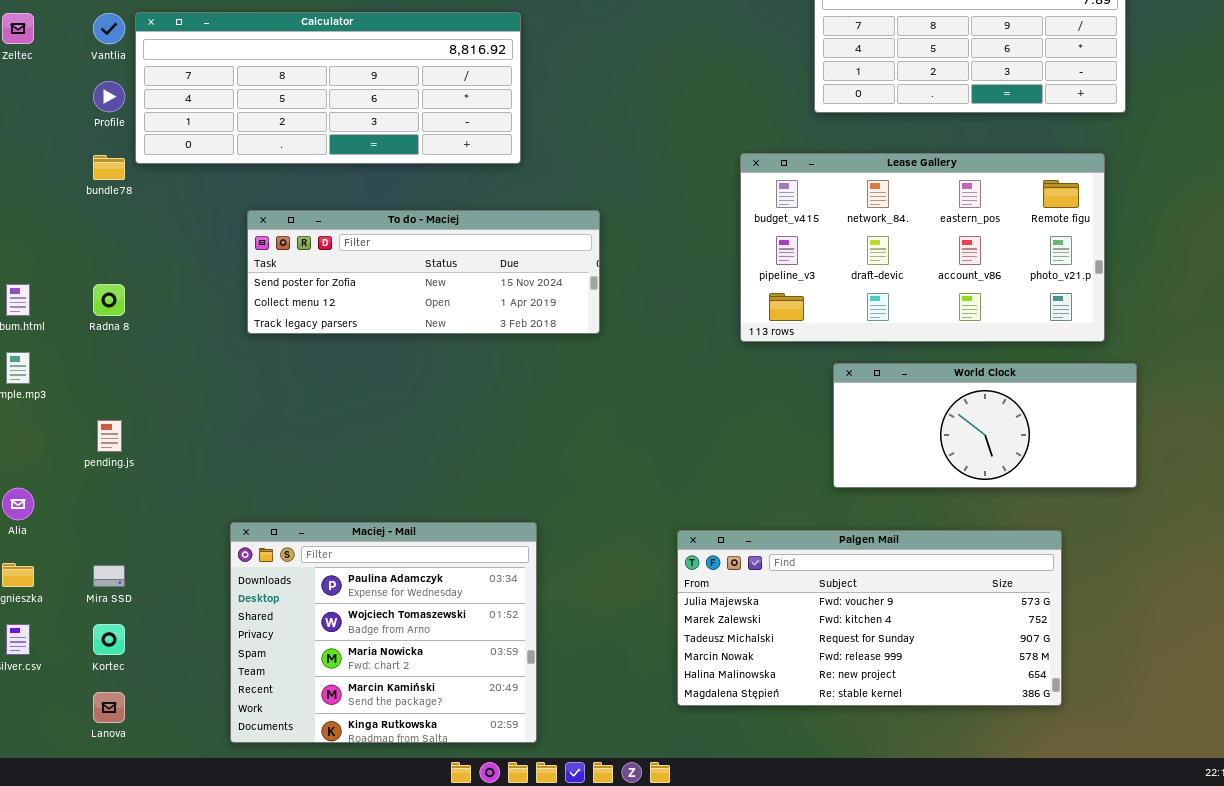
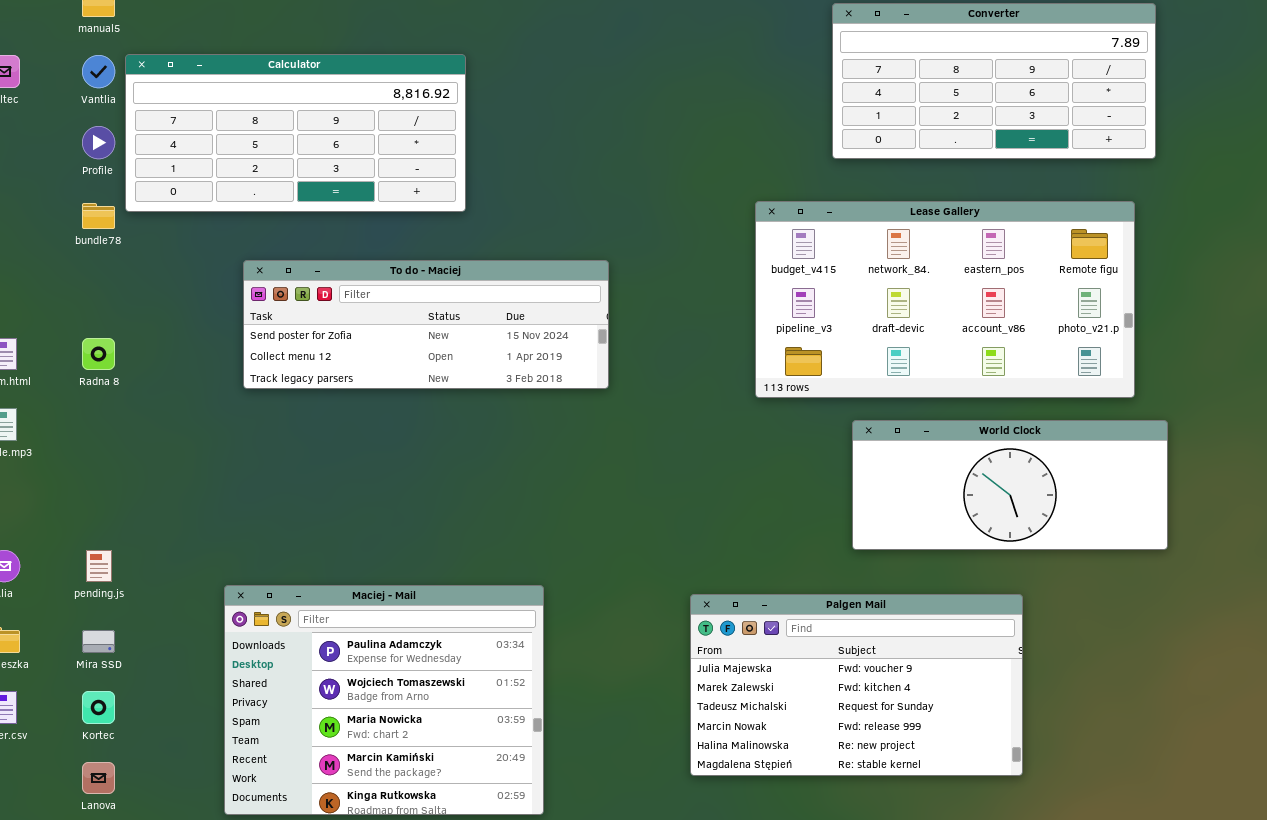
Calculator: [135,12,521,164] -> [125,54,466,212], resized
pending.js: [97,420,122,452] -> [86,550,112,582], moved
Palgen Mail: [677,530,1062,706] -> [690,594,1023,776], resized

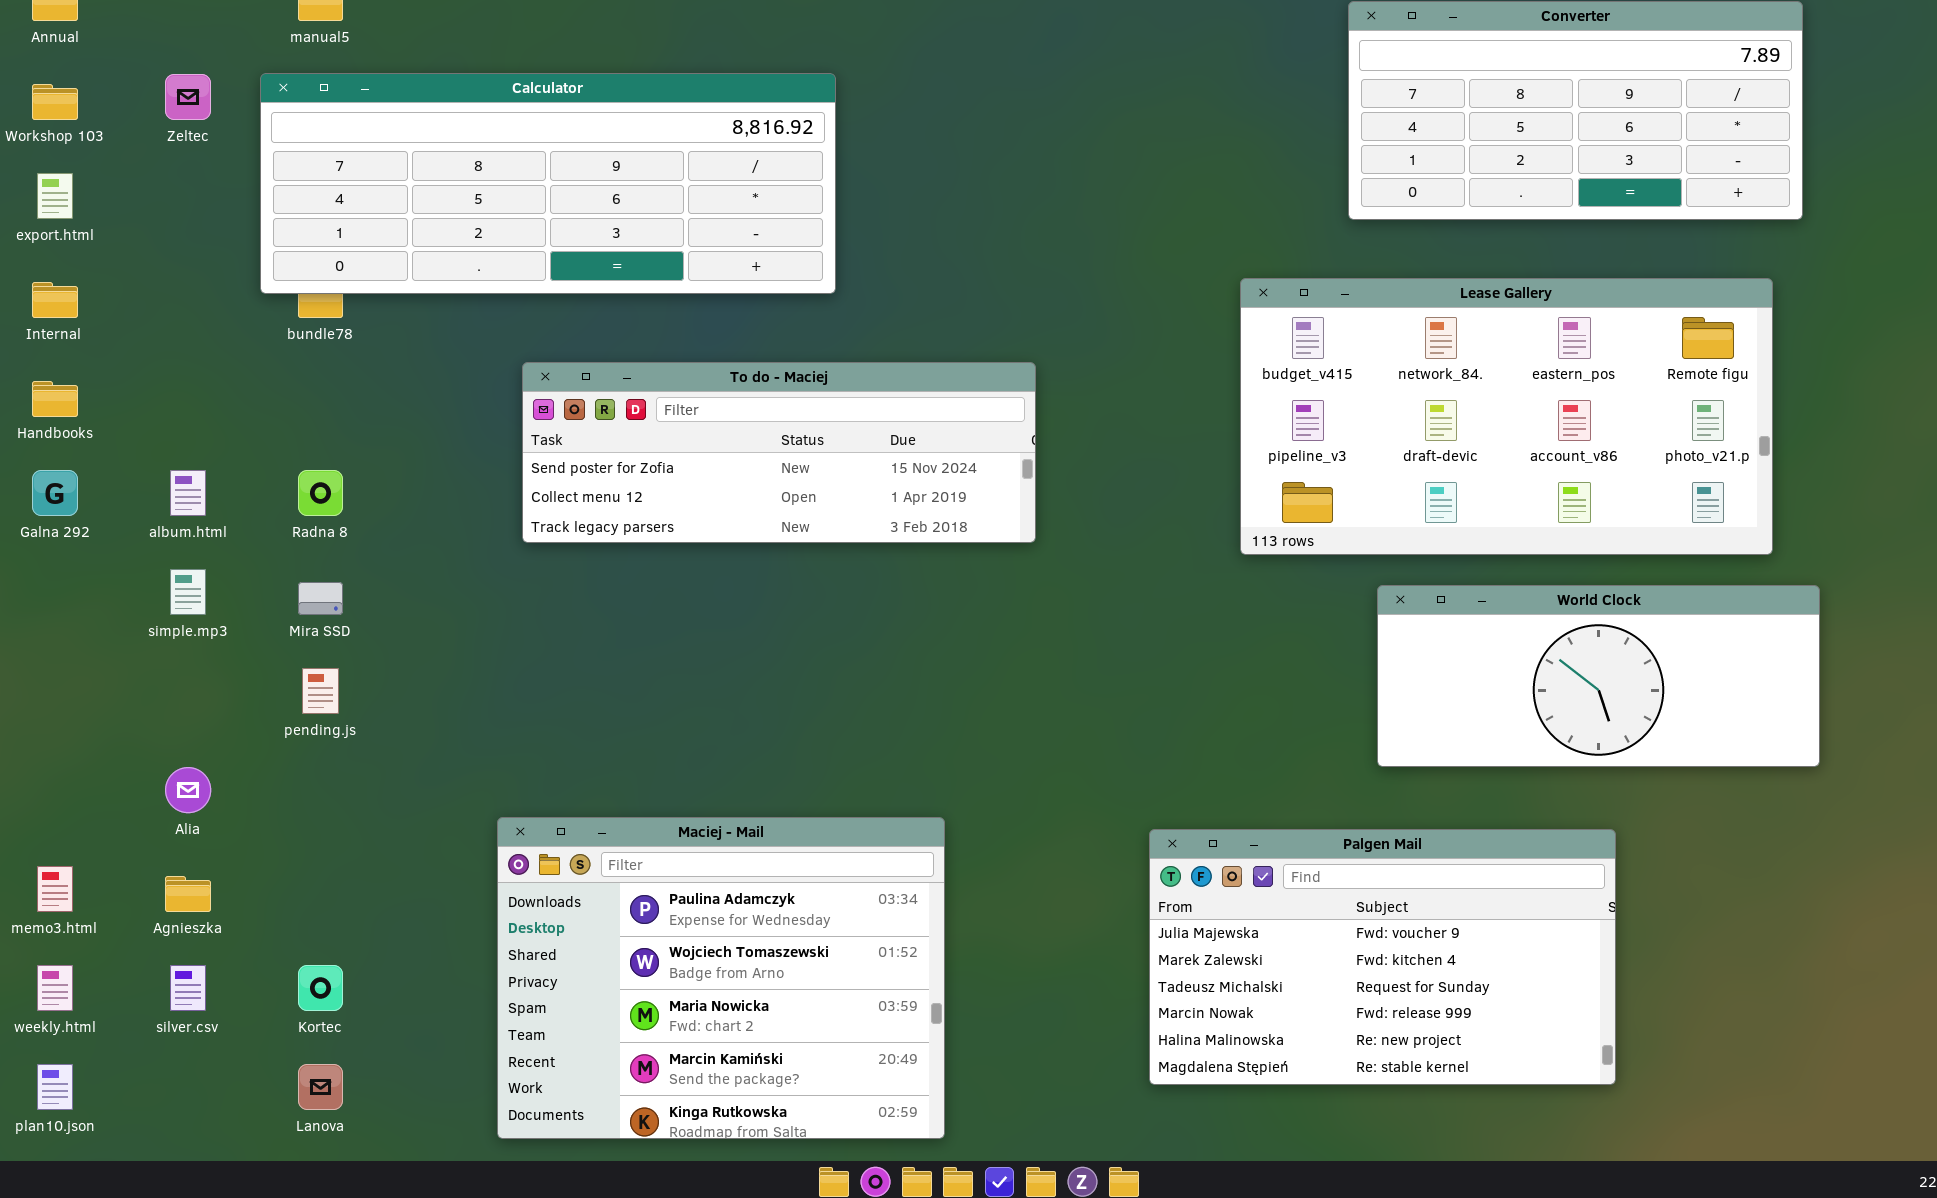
Calculator: [125,54,466,212] -> [260,73,836,294], resized
pending.js: [86,550,112,582] -> [302,668,339,714], moved
Mira SSD: [82,630,115,653] -> [298,582,343,615], moved

